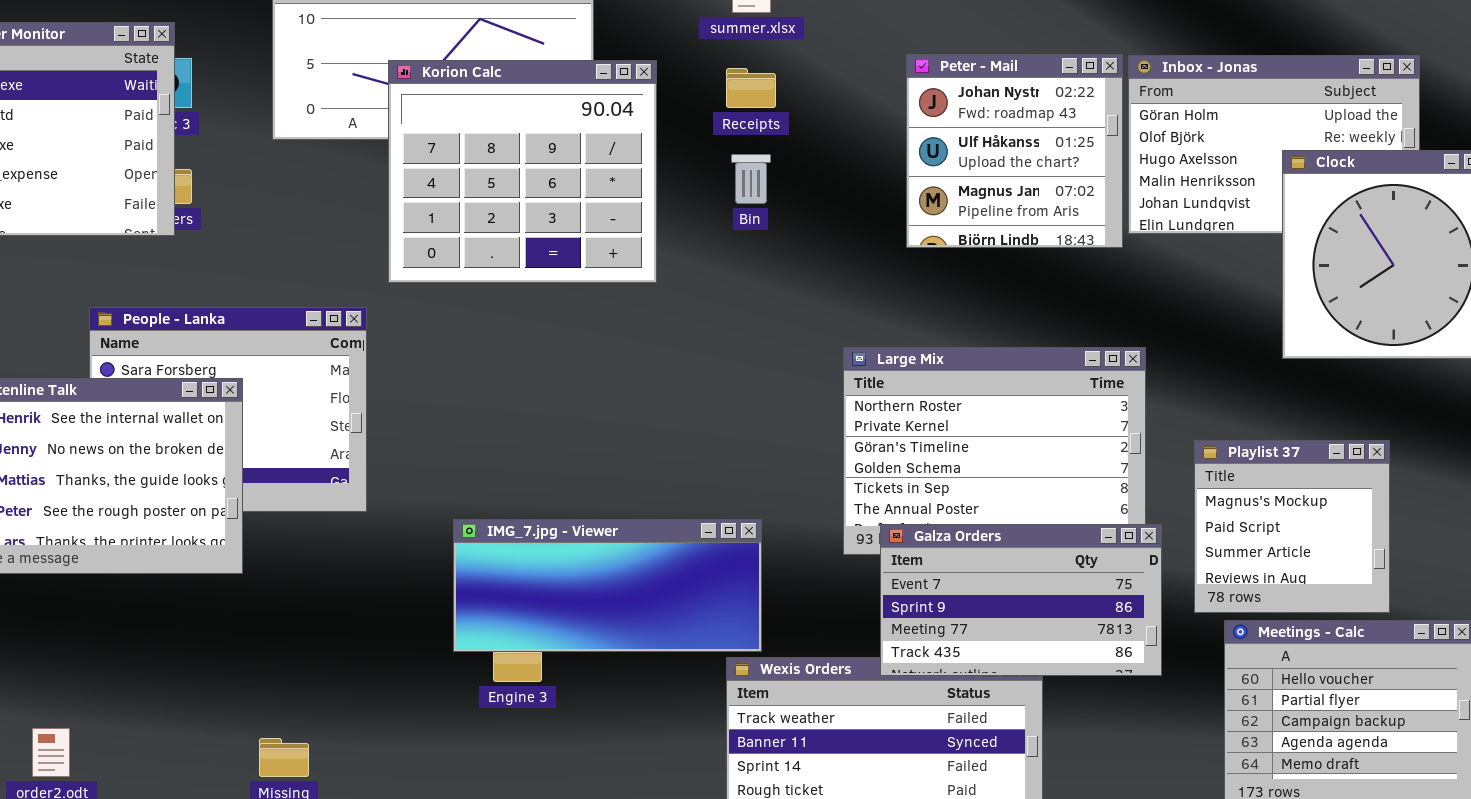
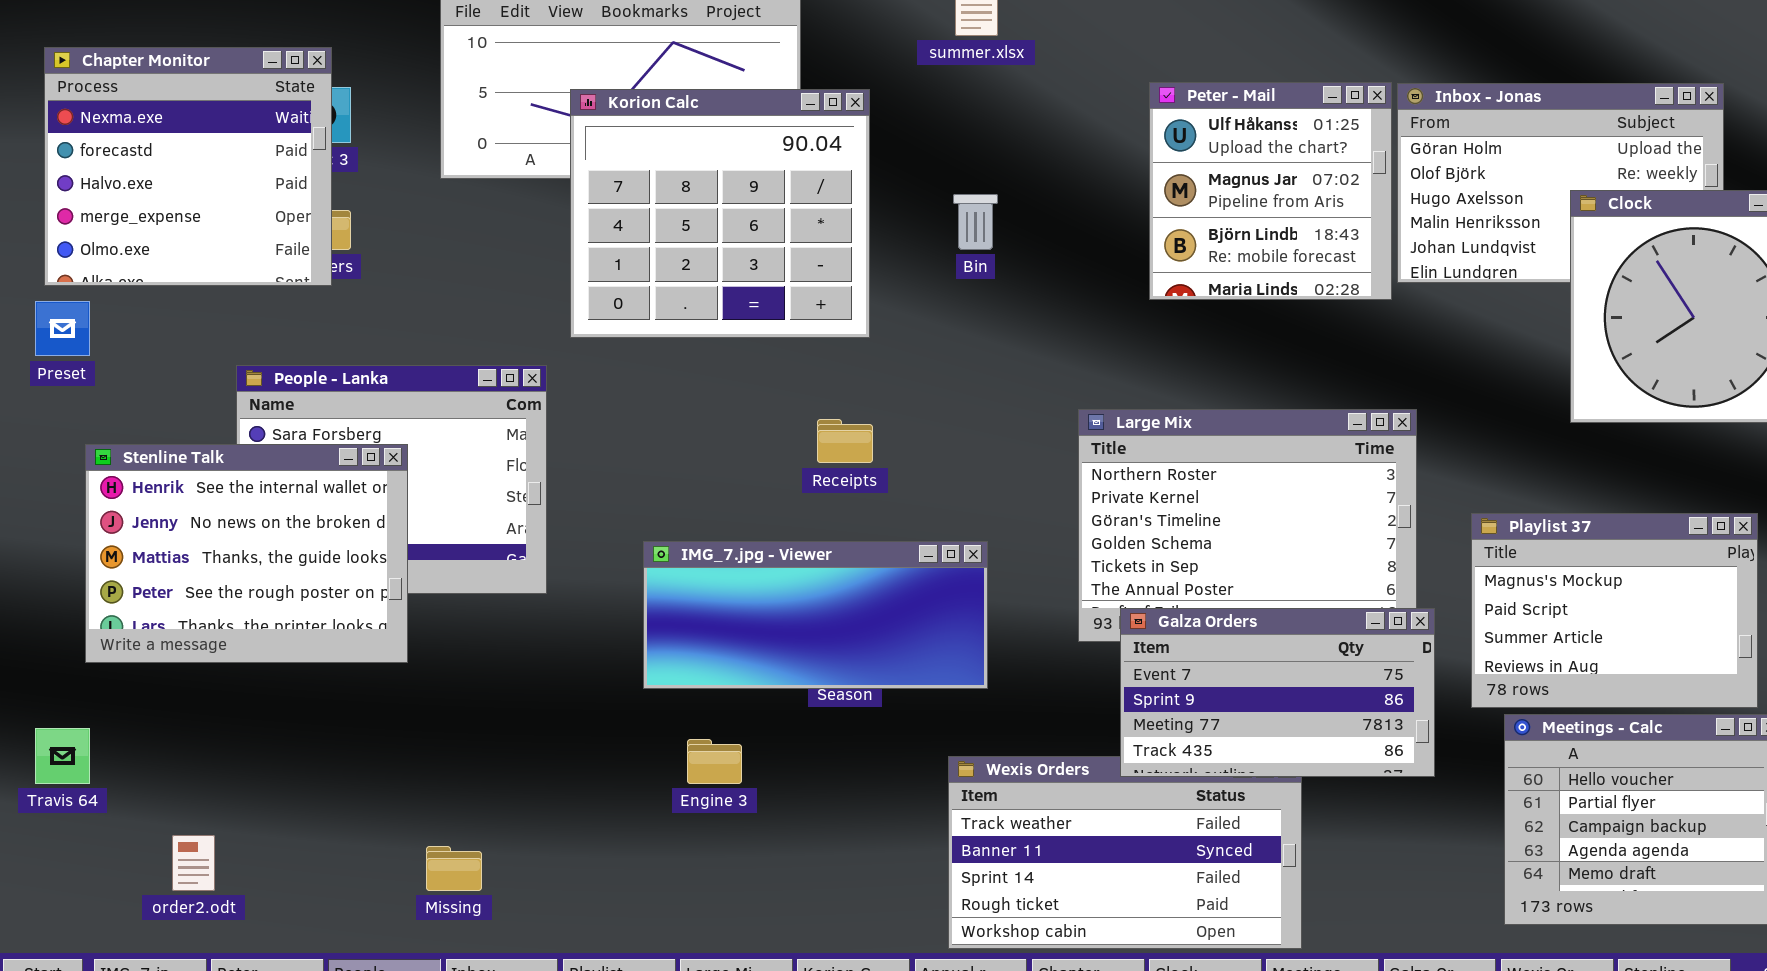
Peter - Mail: [906,54,1123,248] -> [1149,82,1392,300], scrolled down 1 row
Receipts: [726,68,776,108] -> [817,419,873,463], moved
Playlist 37: [1194,440,1390,613] -> [1471,513,1758,708], resized
IMG_7.jpg - Viewer: [453,519,762,652] -> [643,541,988,689], moved

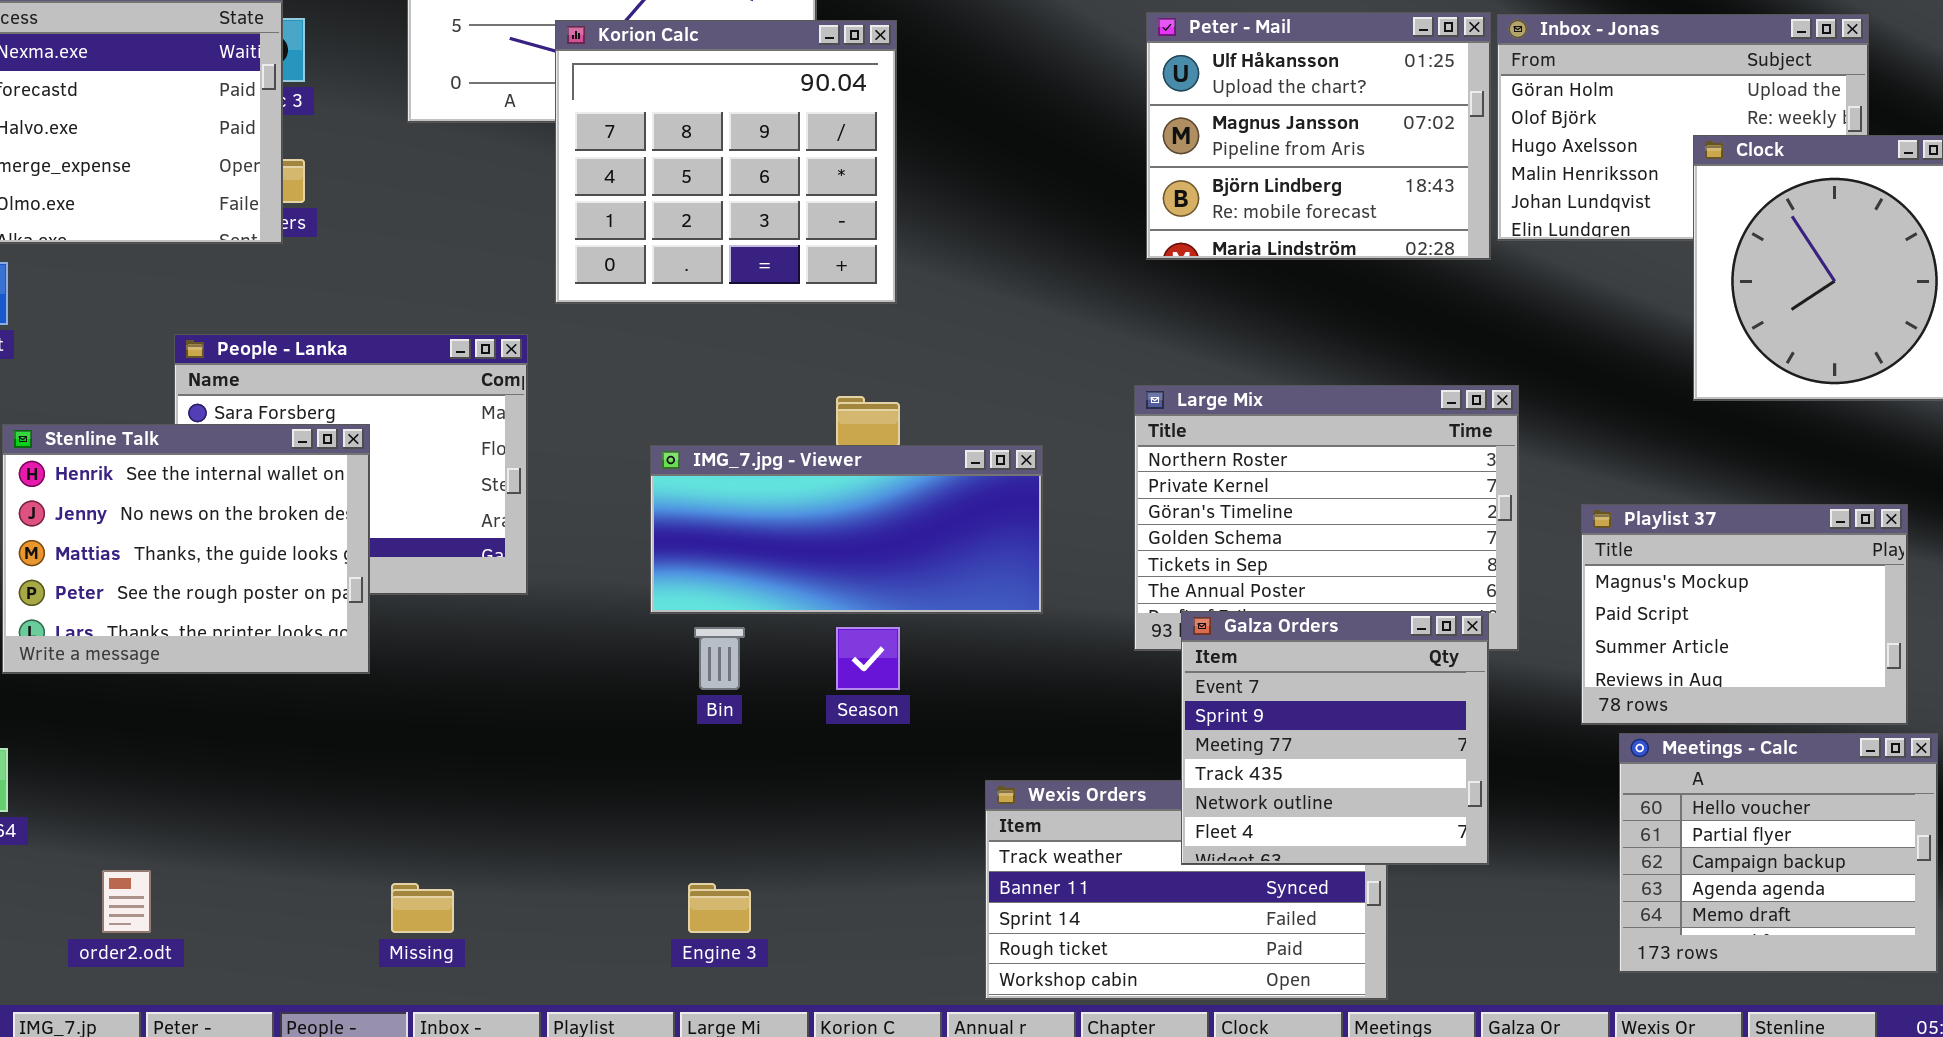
Peter - Mail: [1149,82,1392,300] -> [1146,12,1491,260], resized
Bin: [953,194,998,250] -> [694,627,745,690], moved
IMG_7.jpg - Viewer: [643,541,988,689] -> [650,445,1043,614], moved
Galza Orders: [1120,608,1435,777] -> [1181,611,1489,865], resized
Engine 3: [687,739,742,784] -> [688,883,751,933], moved

